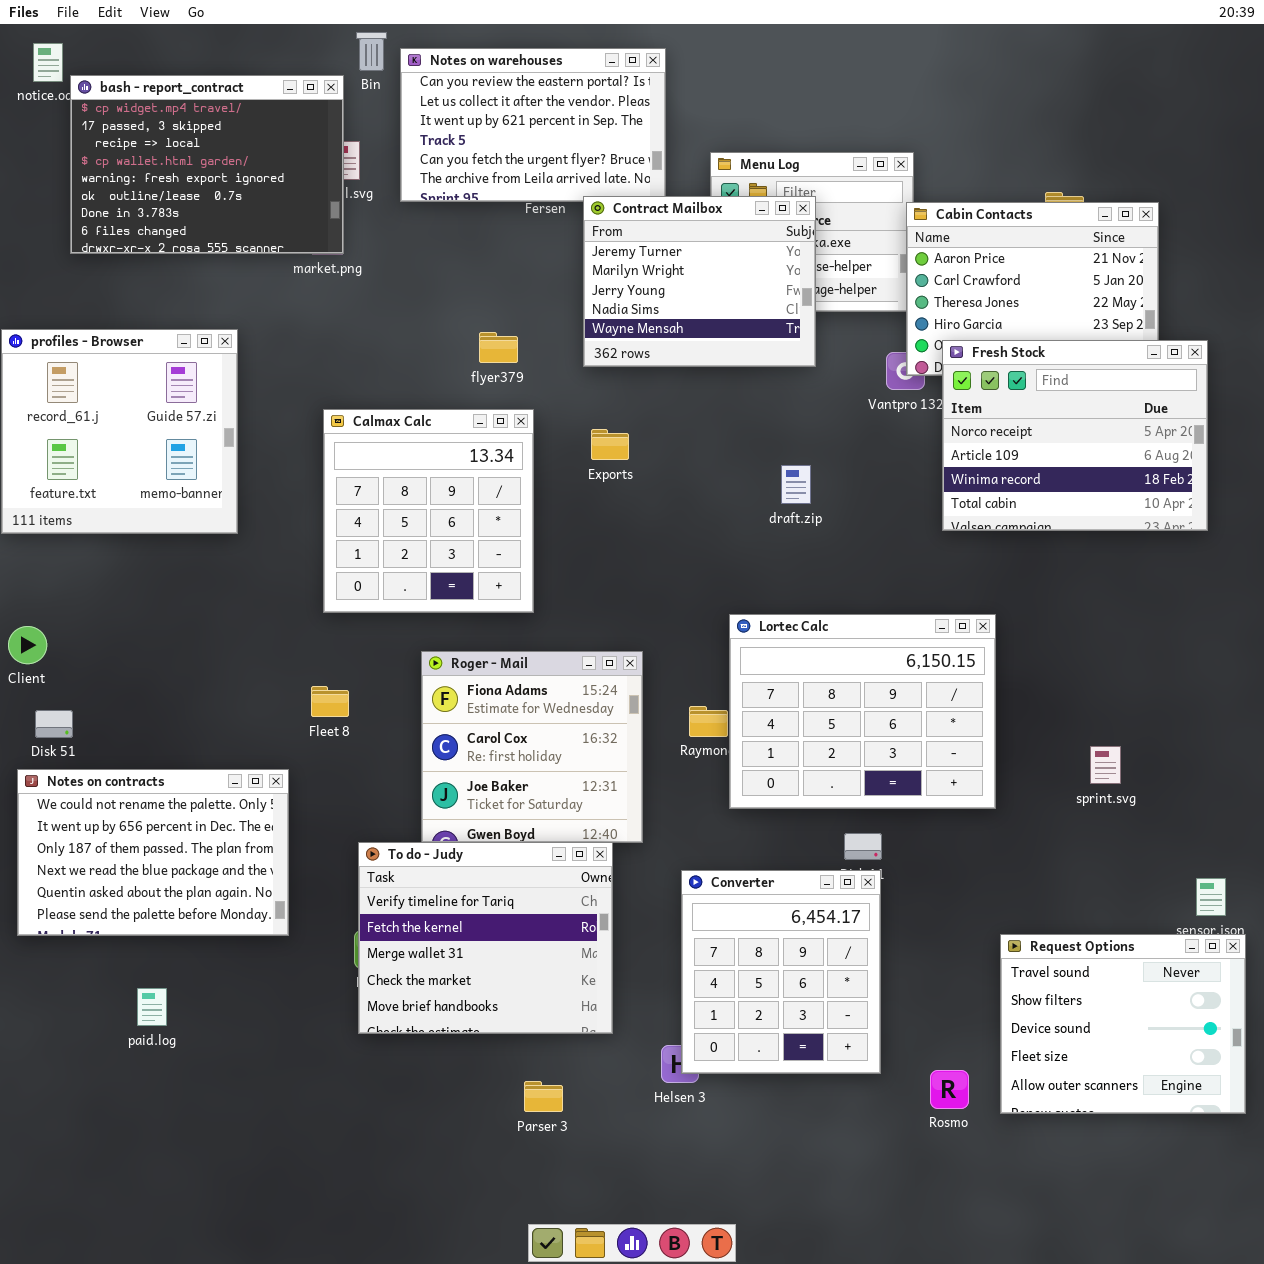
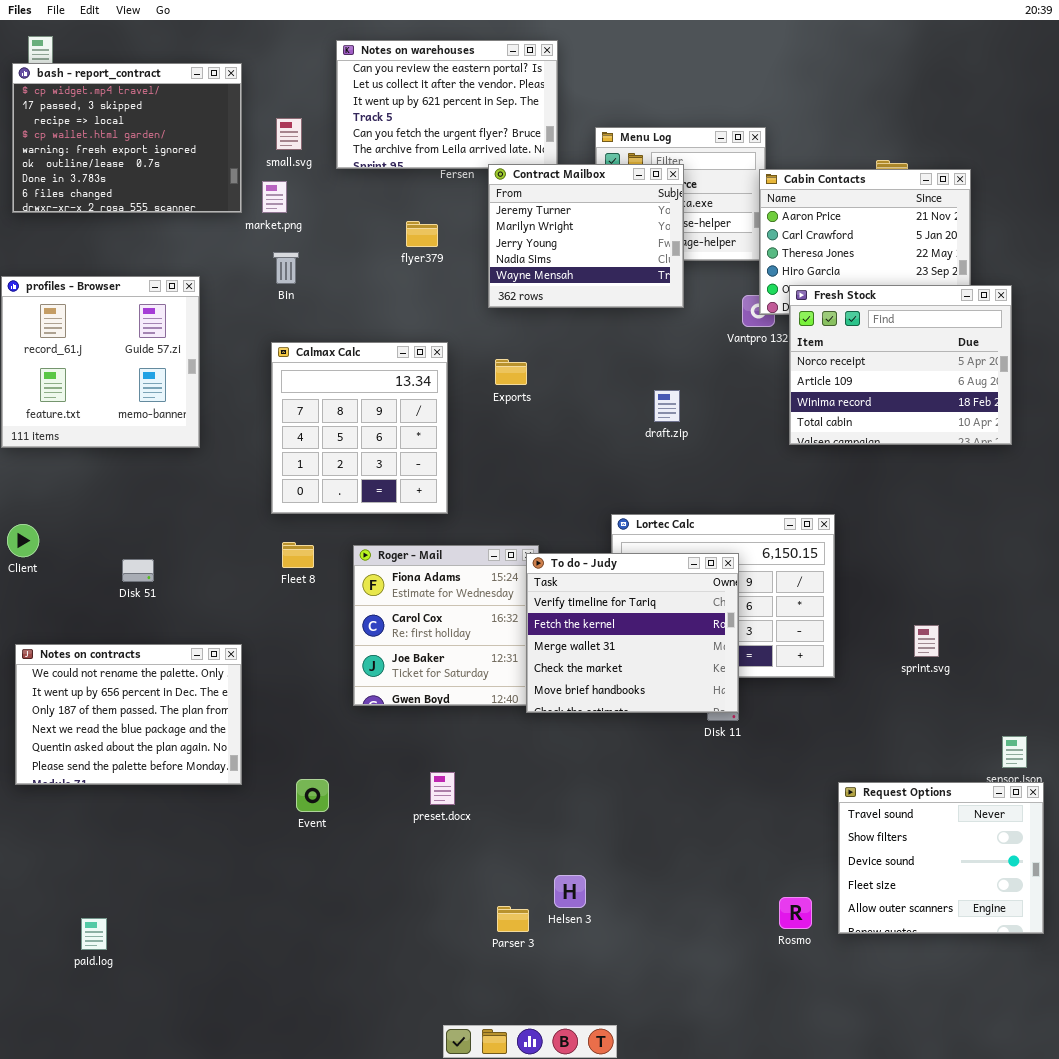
Bin: [356,32,387,71] -> [273,252,299,284], moved
bash - report_contract: [70,75,344,254] -> [12,63,242,213], moved
flyer379: [479,332,518,363] -> [406,221,438,247], moved
Fleet 8: [311,686,349,717] -> [282,542,314,568], moved
Disk 51: [35,710,73,738] -> [122,559,154,582], moved
To do - Judy: [358,842,613,1034] -> [526,553,739,713], moved
Converter: [681,870,881,1074] -> none, closed
paid.log: [137,988,167,1026] -> [81,918,107,950], moved
Parser 3: [524,1081,563,1112] -> [497,906,529,932], moved

